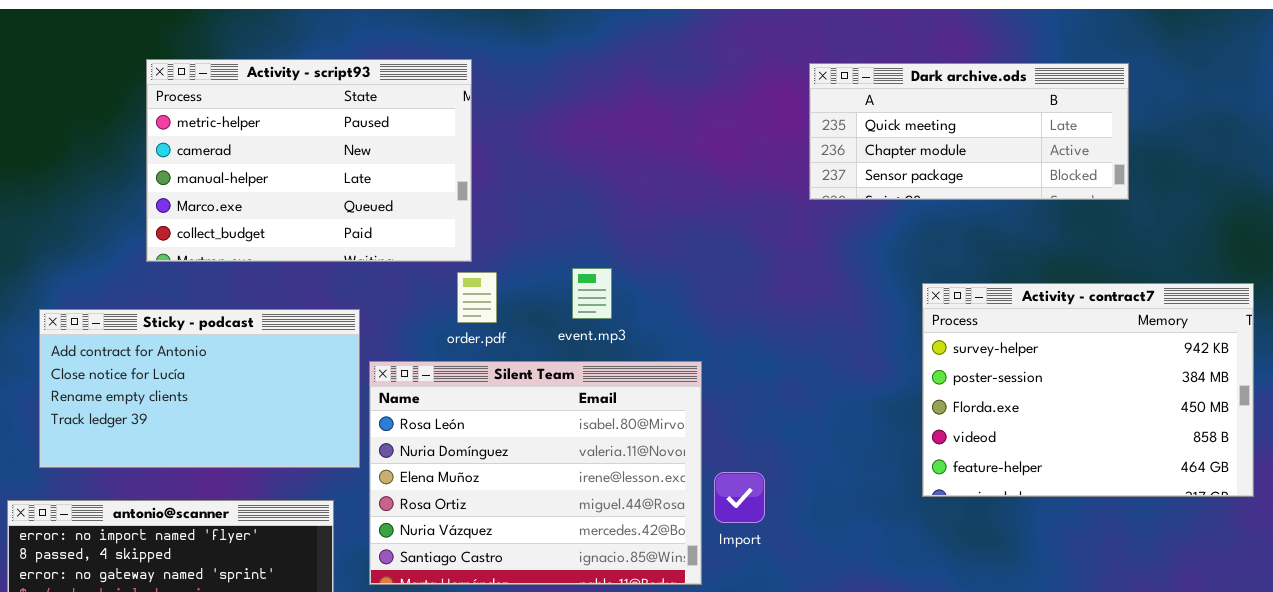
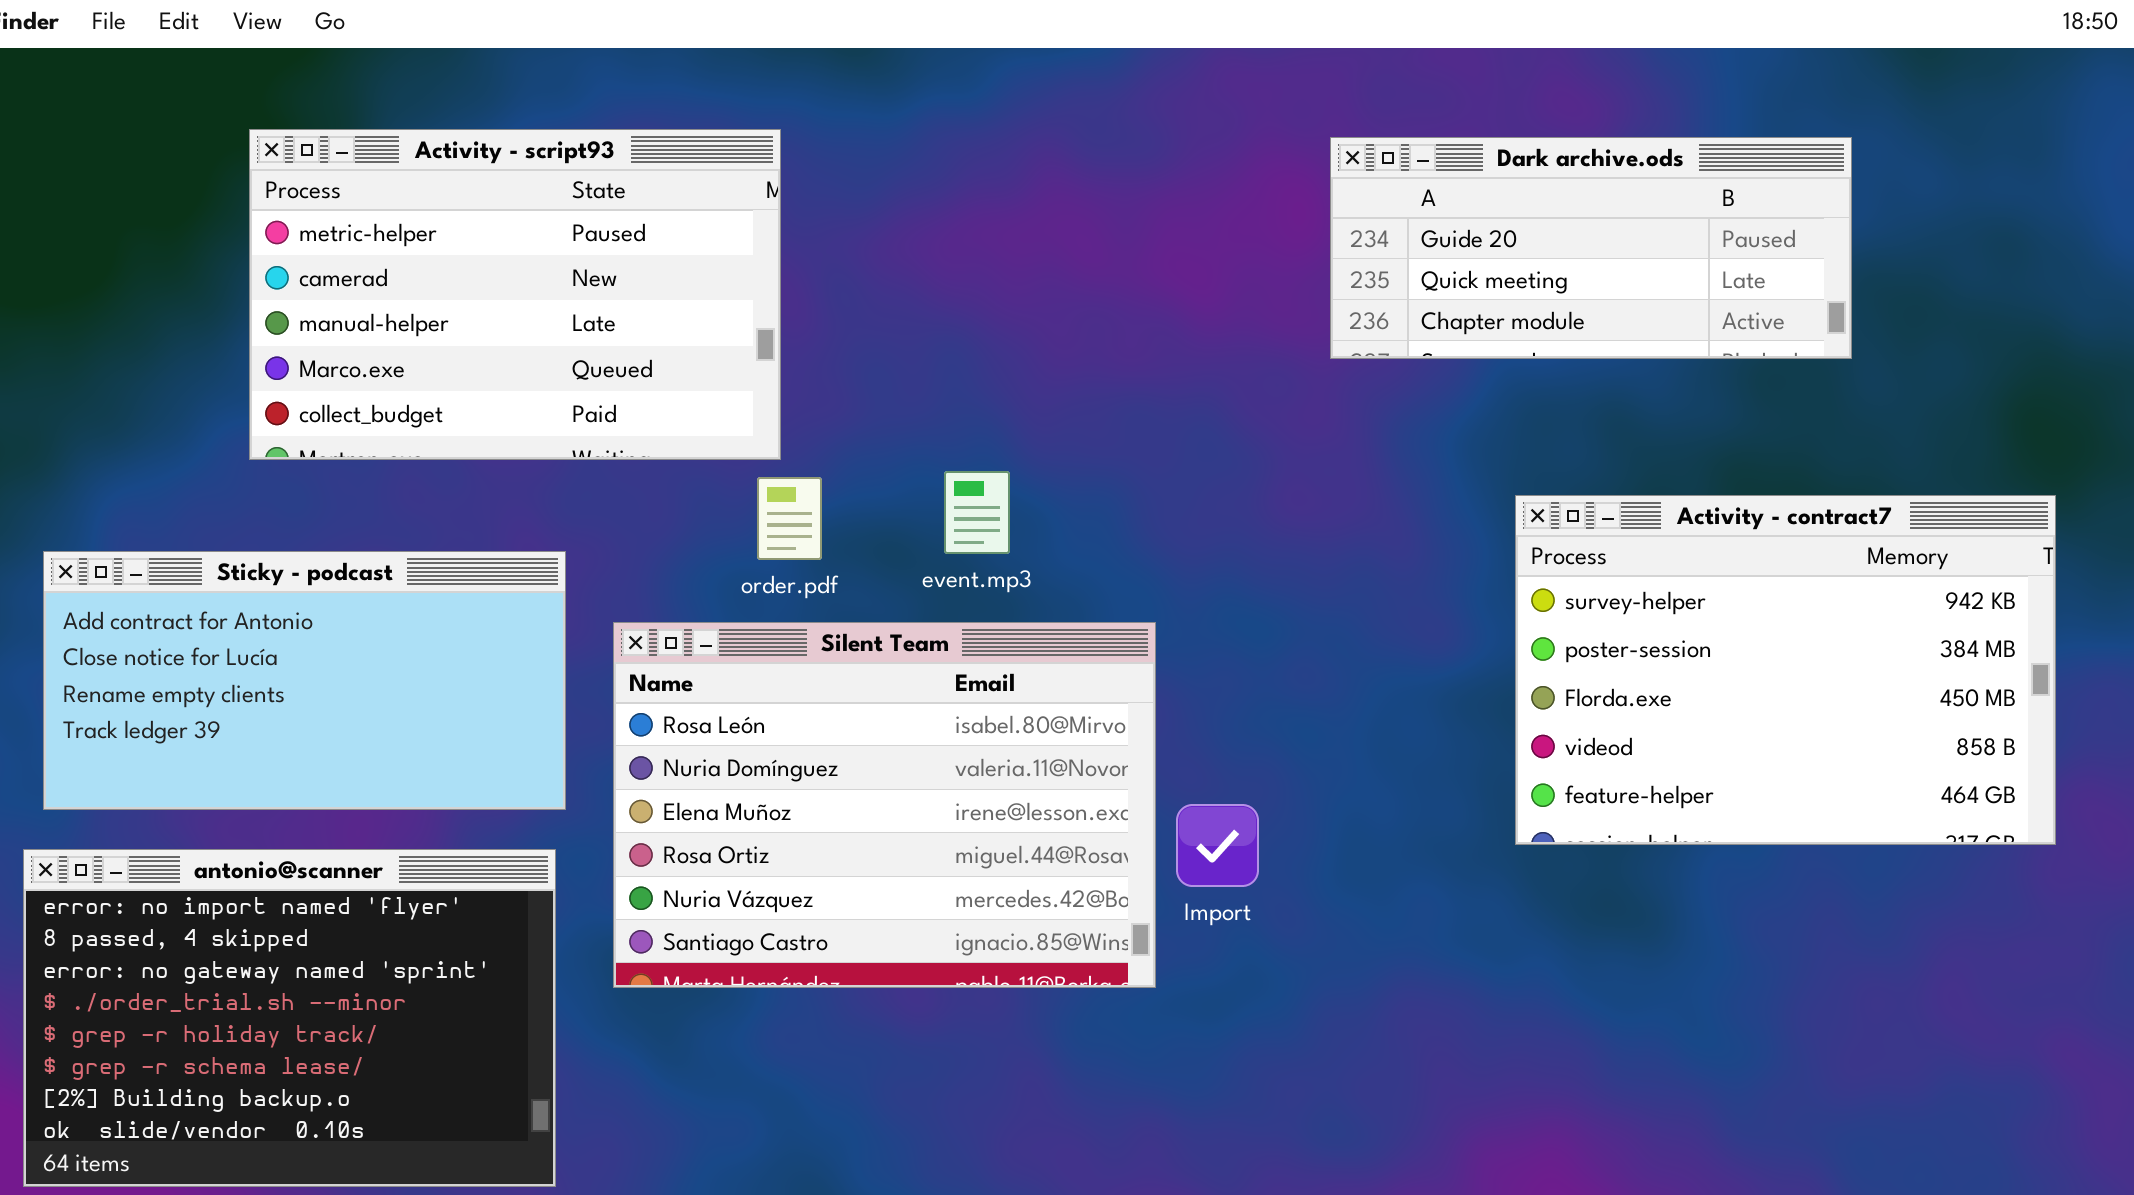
Dark archive.ods: [809,63,1129,200] -> [1330,137,1852,359], scrolled up 1 row
Sticky - podcast: [39,309,360,468] -> [43,551,566,810], moved

